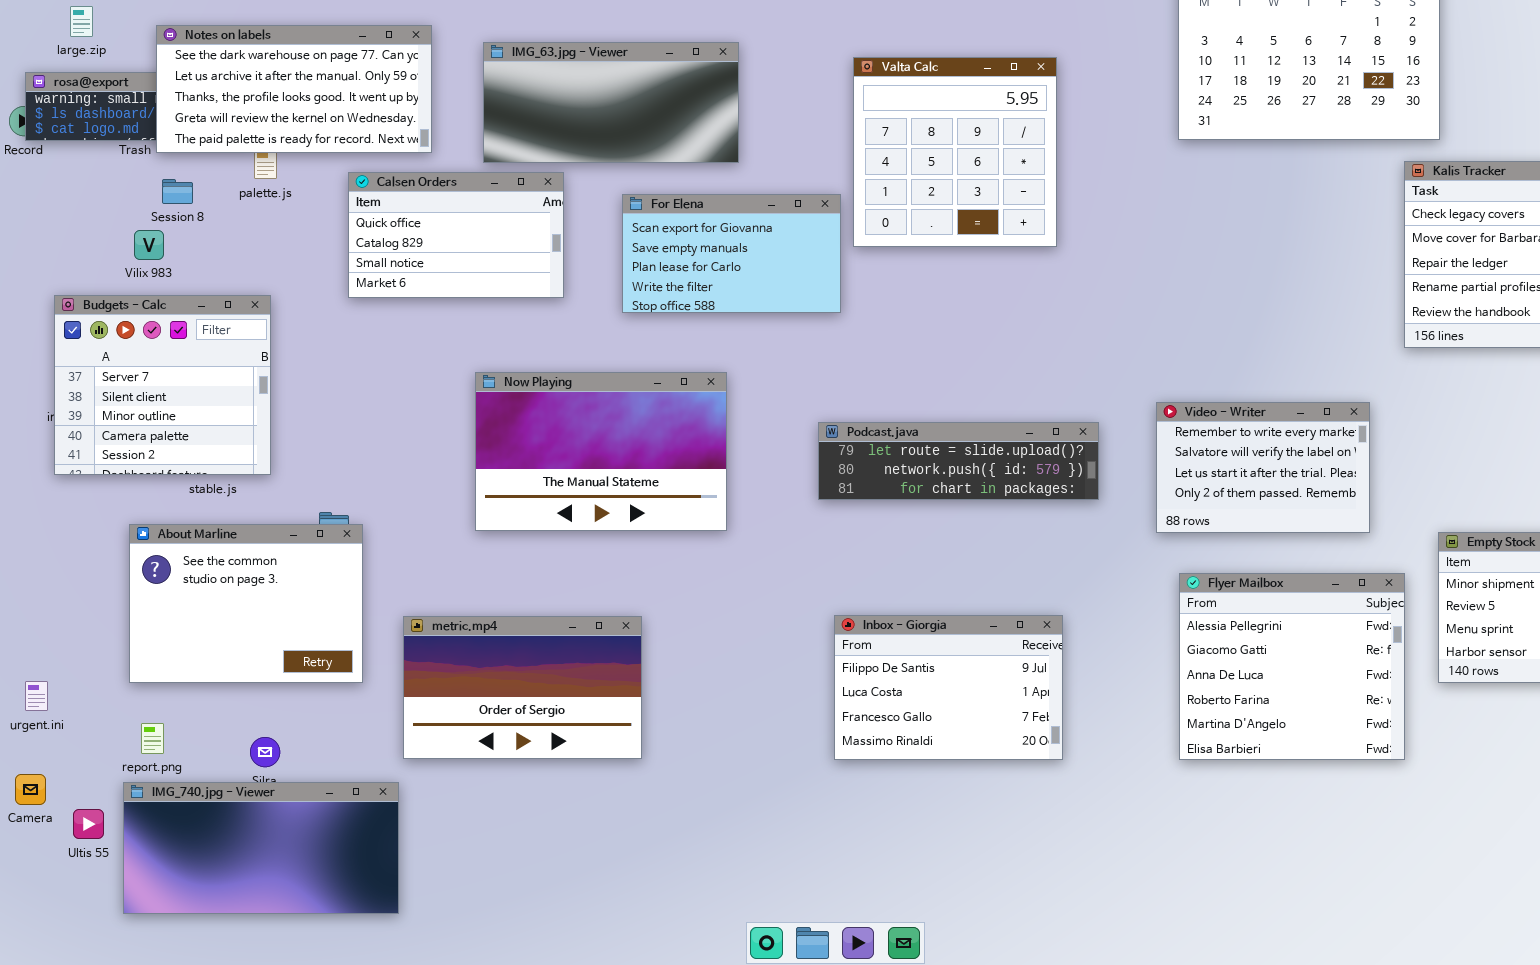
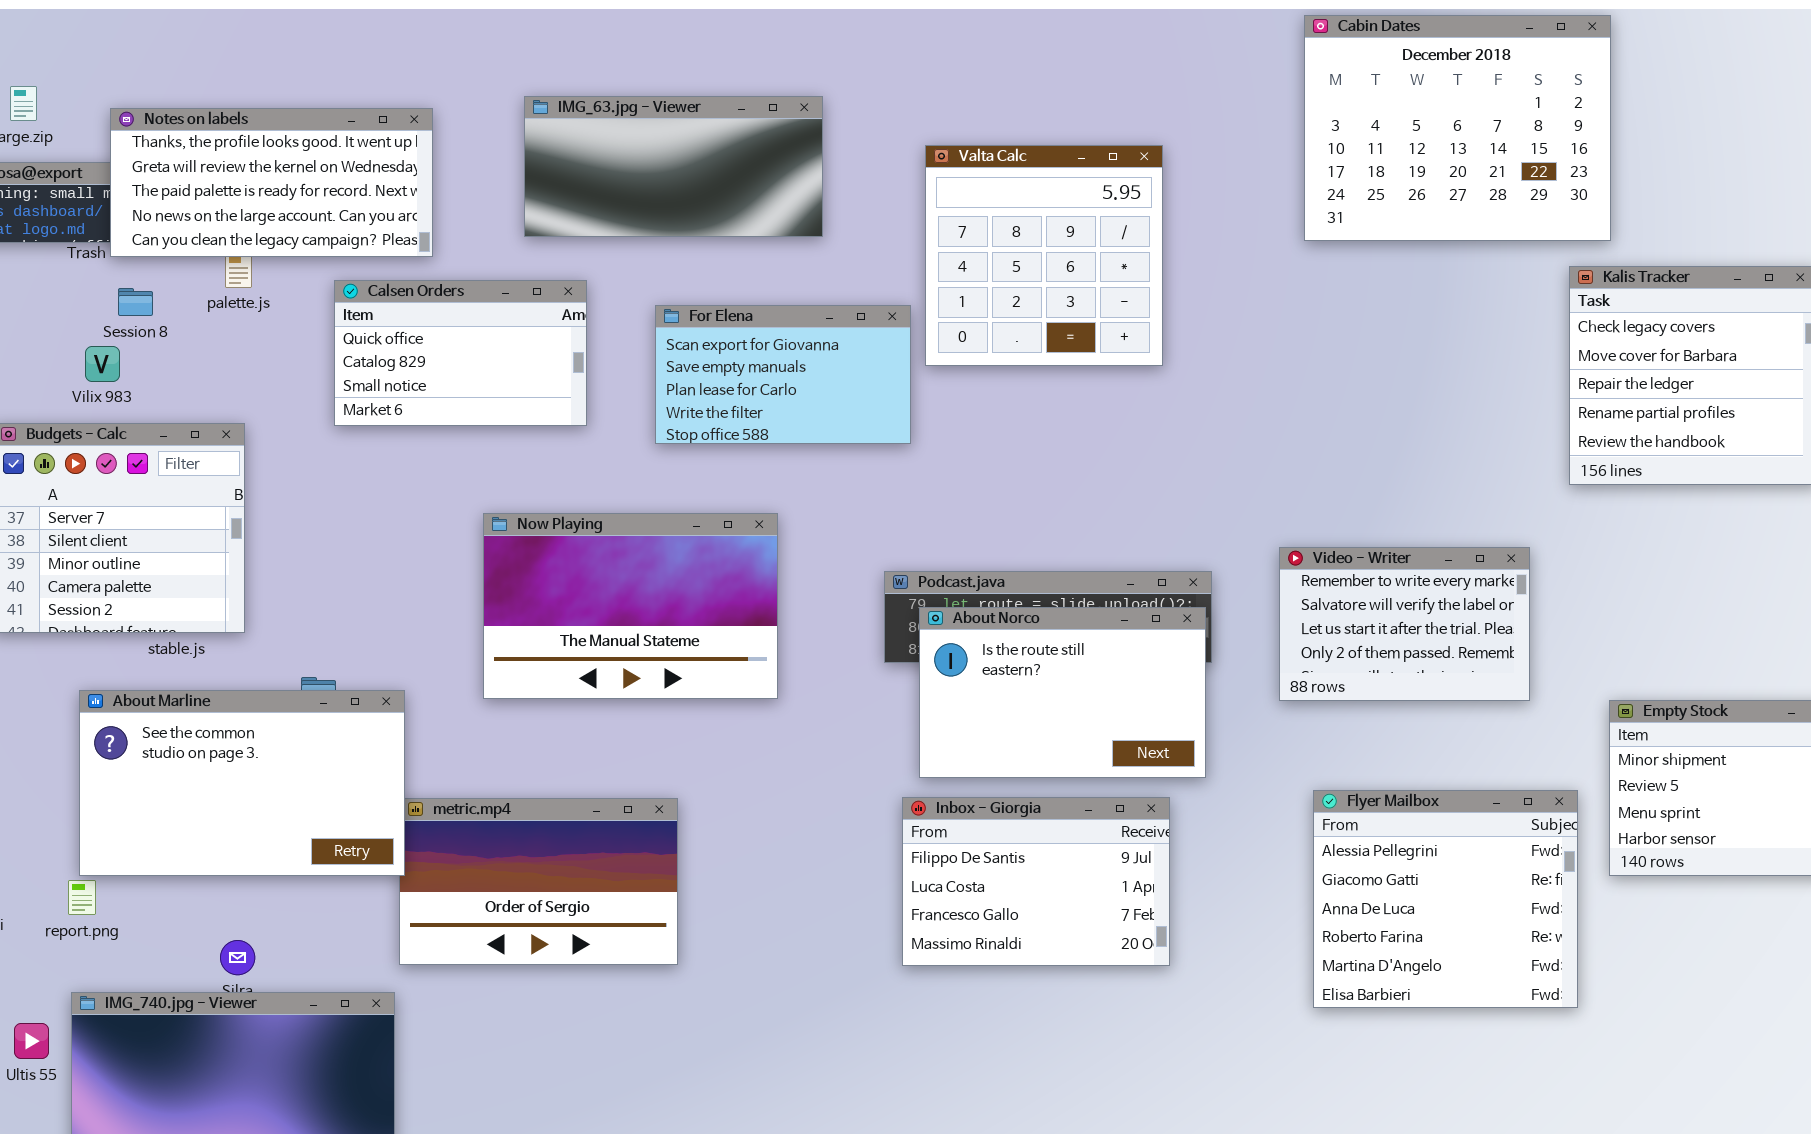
Notes on labels: [156,25,432,153] -> [110,108,433,257], scrolled down 2 rows
IMG_63.jpg - Viewer: [483,42,739,163] -> [524,96,823,237], moved
About Norco: none -> [919,607,1206,778], opened
About Marline: [129,524,363,683] -> [79,690,405,876], resized
Flyer Mailbox: [1179,573,1405,760] -> [1313,790,1578,1008], moved
report.png: [141,723,164,754] -> [68,880,96,915], moved

